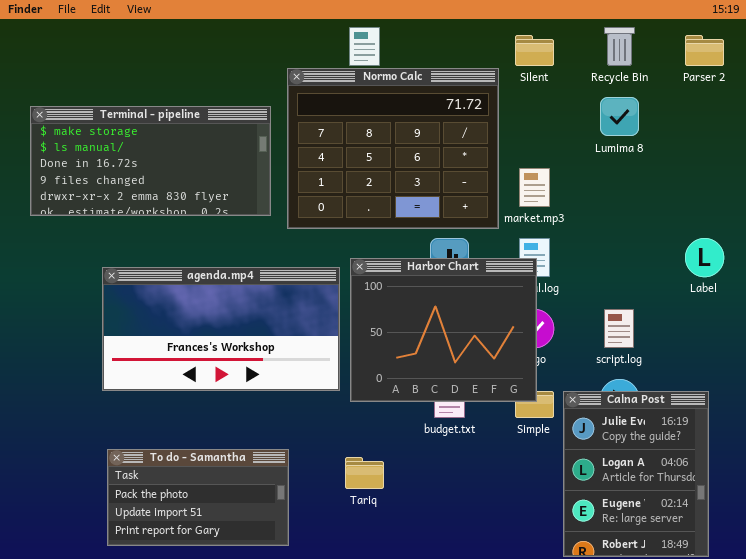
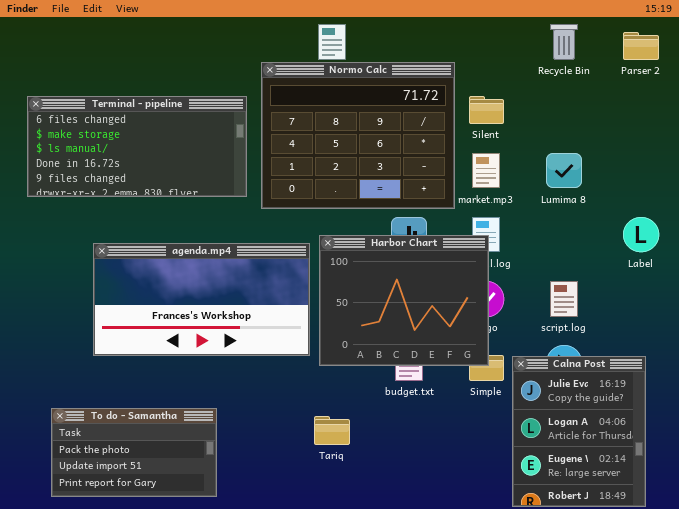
Silent: [515,35,554,66] -> [469,96,504,124], moved
Lumima 8: [600,97,639,136] -> [546,153,582,188], moved
Terminal - pipeline: [30,106,271,216] -> [27,96,247,197], scrolled up 1 row
To do - Samantha: [107,449,289,546] -> [51,408,217,497], moved

